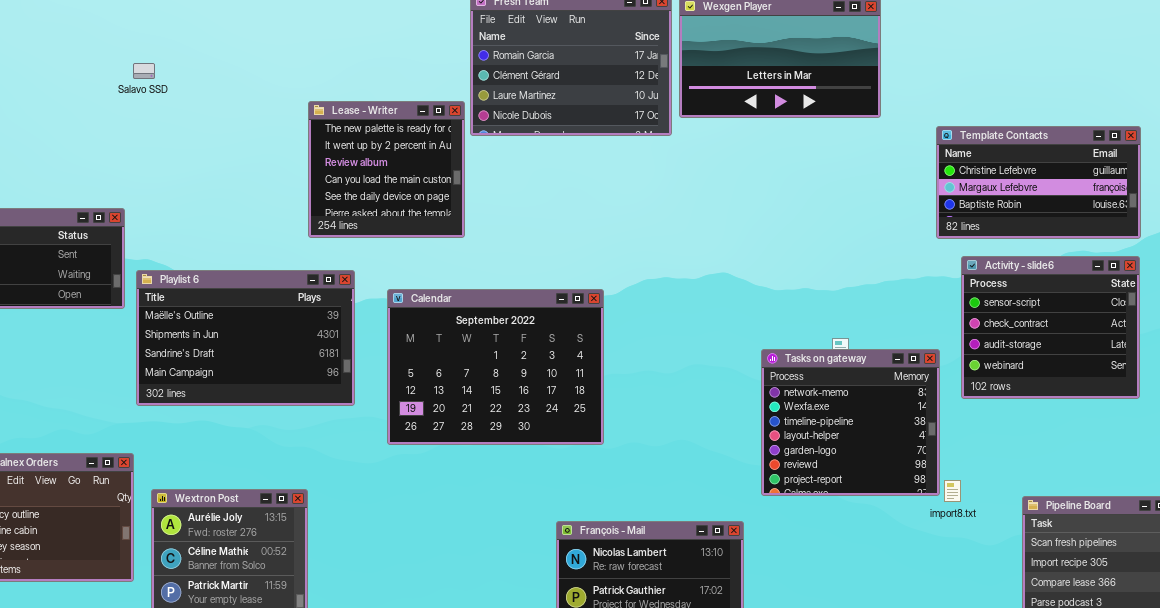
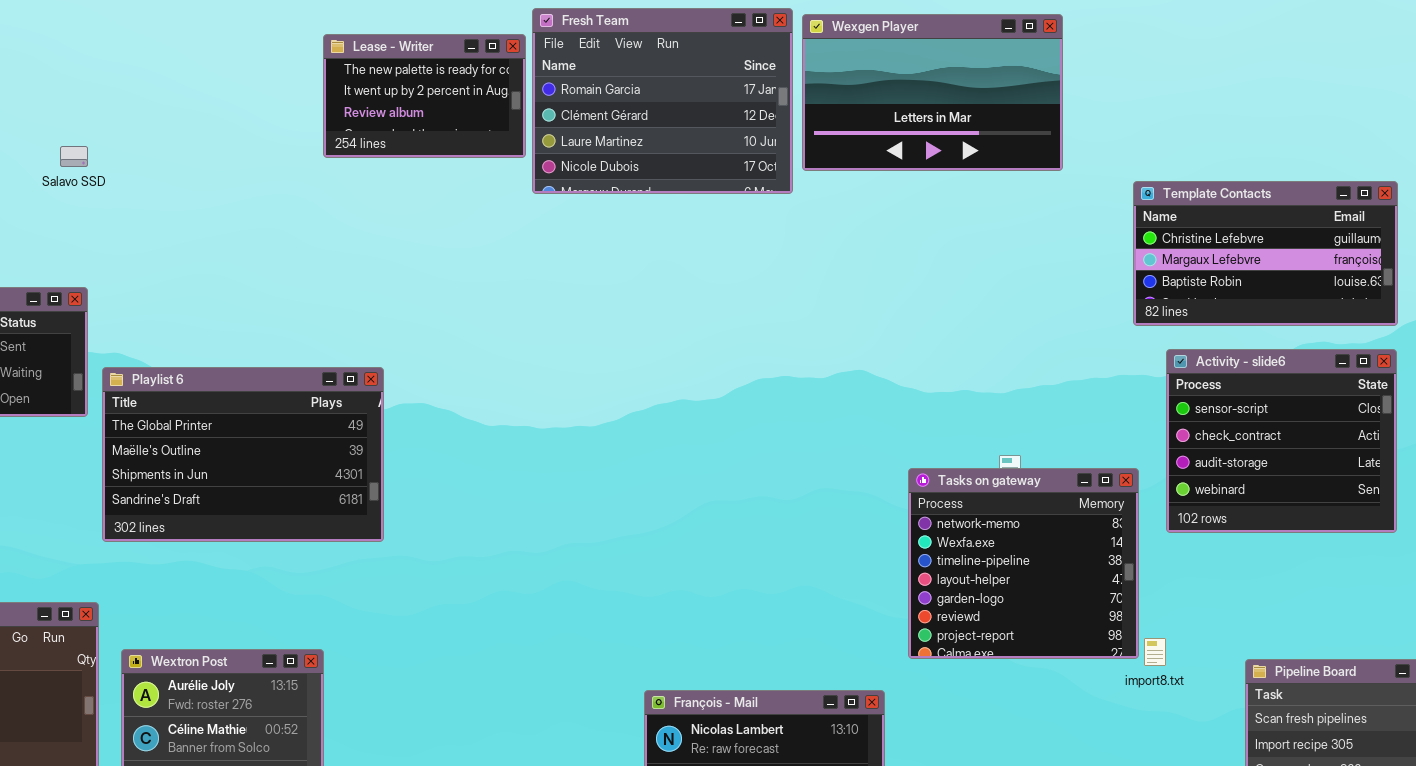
Salavo SSD: [133,63,155,79] -> [60,146,88,167], moved
Lease - Writer: [308,101,465,238] -> [323,34,526,158], moved, resized
Playlist 6: [136,270,355,406] -> [102,367,384,542], scrolled up 1 row
Calendar: [387,289,604,445] -> none, closed

